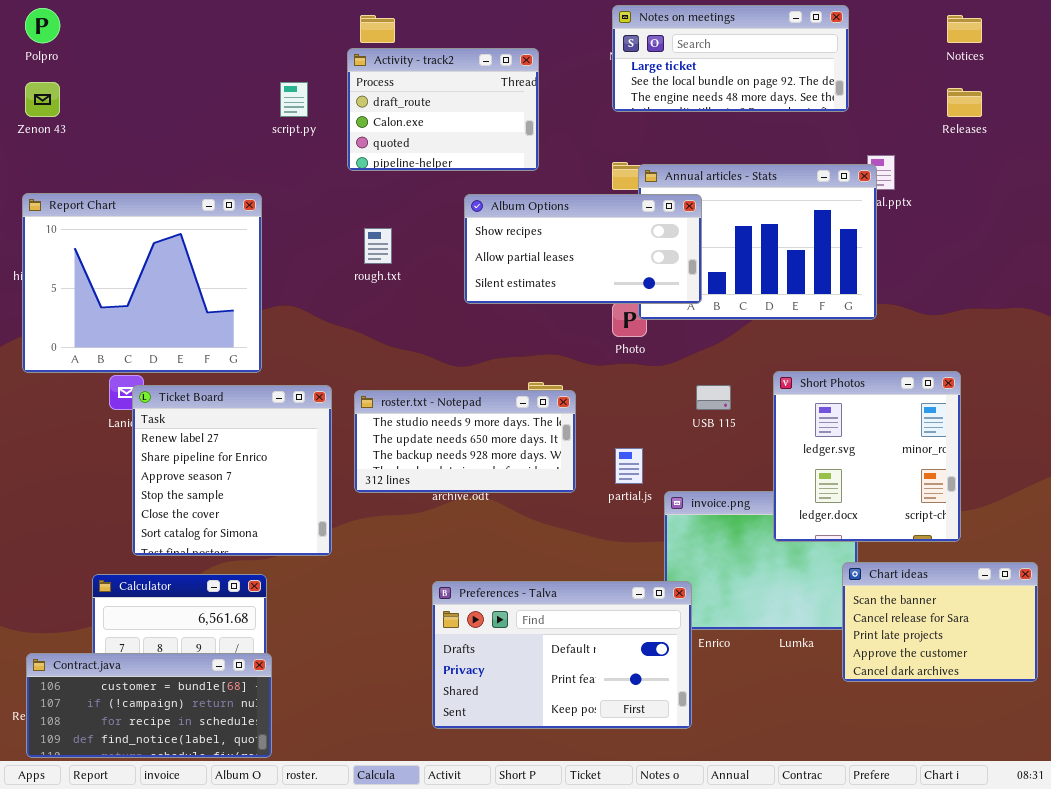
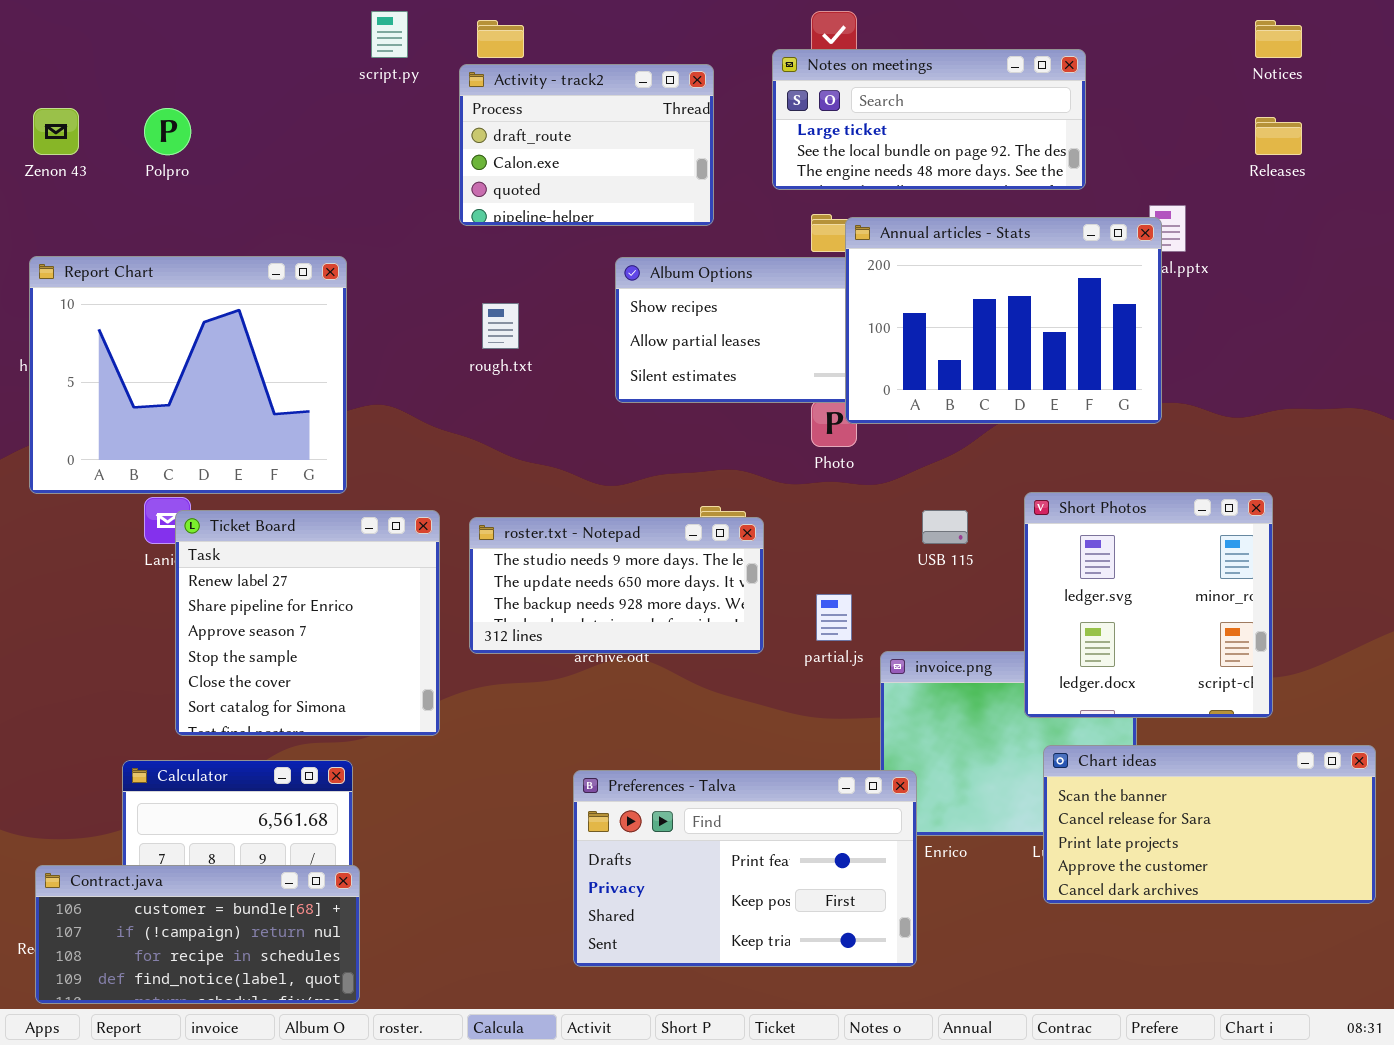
Notes on meetings: [612,5,849,112] -> [772,49,1086,190], moved
Polpro: [25,8,60,43] -> [144,108,191,155], moved
script.py: [280,82,308,117] -> [371,11,408,58], moved
Annual articles - Stats: [638,164,877,320] -> [845,217,1162,424], raised
Chart ideas: [842,562,1038,682] -> [1043,745,1376,904], resized
Preferences - Talva: [432,581,692,729] -> [573,770,917,967], scrolled down 1 row

